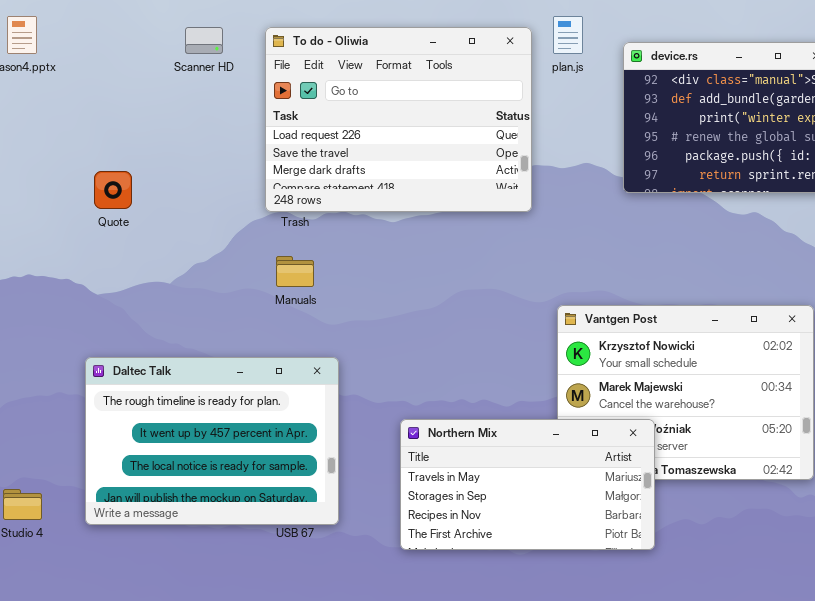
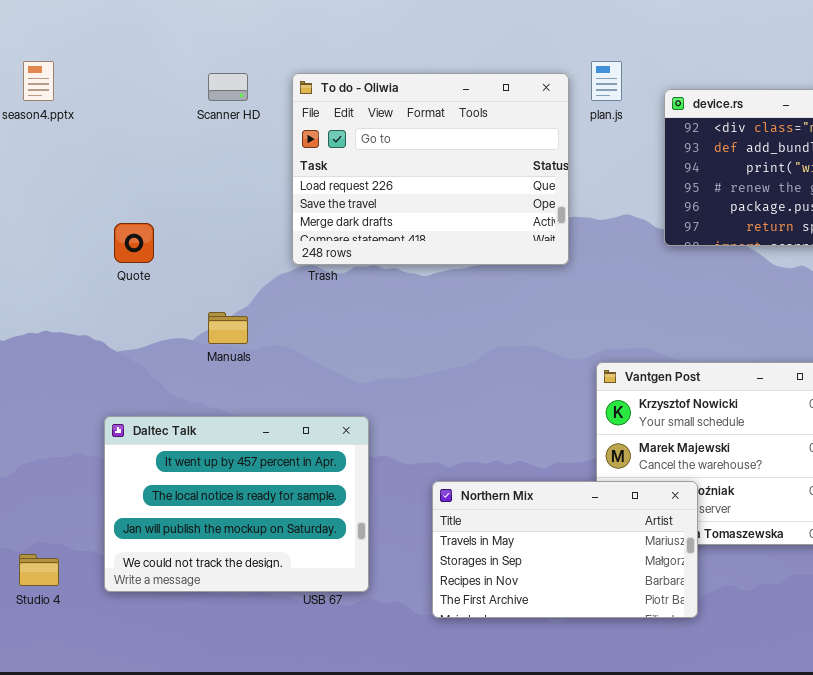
Manuals: [276,256,314,287] -> [208,312,248,344], moved
Daltec Talk: [85,357,339,525] -> [104,416,369,592], scrolled down 1 row

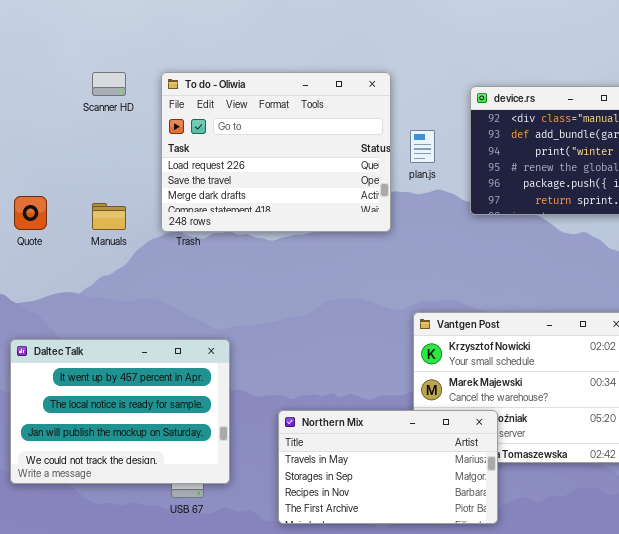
plan.js: [591,61,622,101] -> [410,130,435,163], moved
Manuals: [208,312,248,344] -> [92,203,126,230], moved
Daltec Talk: [104,416,369,592] -> [10,339,230,484], moved

